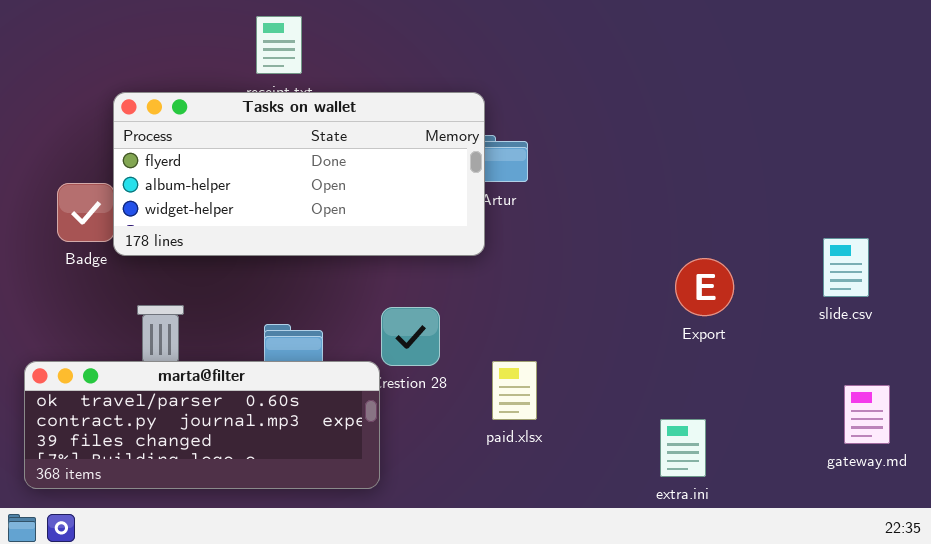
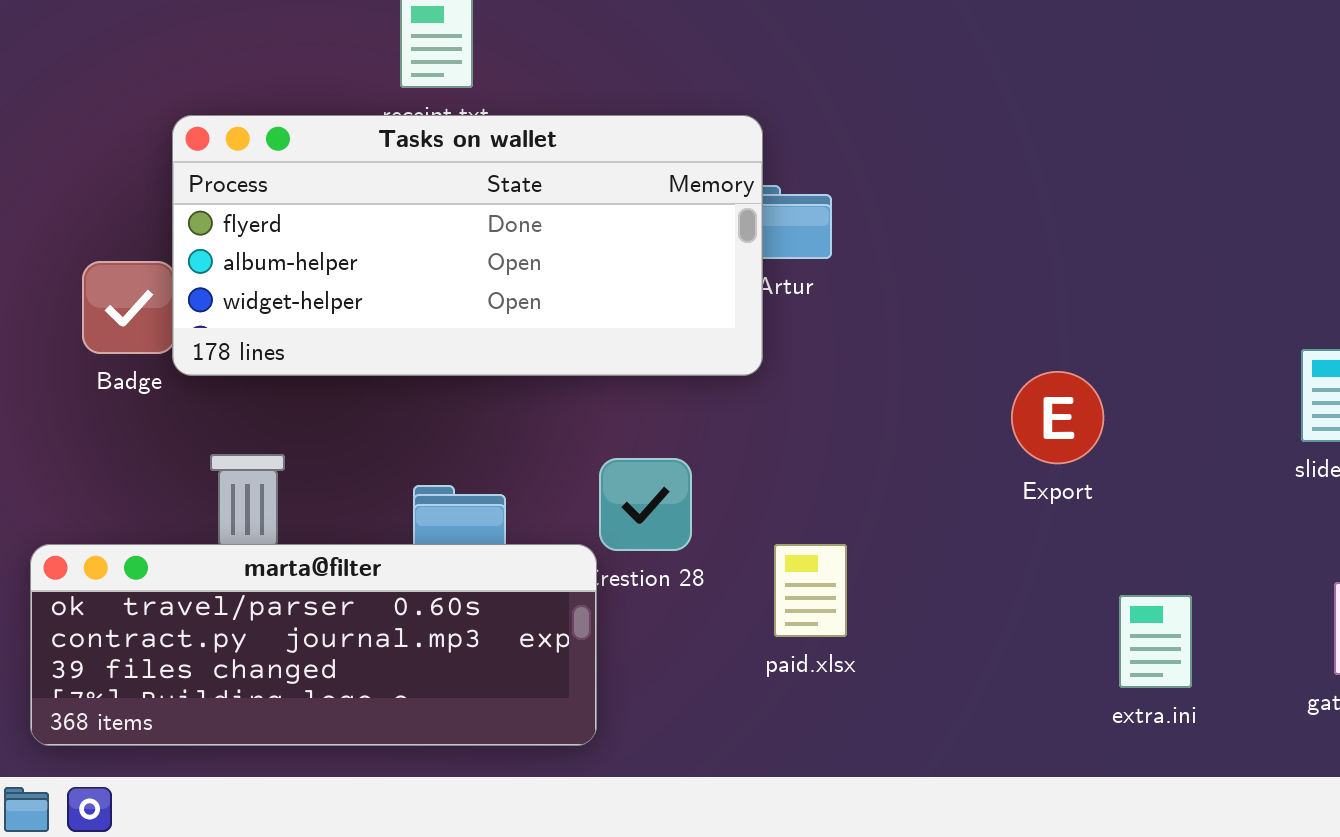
Export: [675,258,734,316] -> [1011,371,1104,464], moved
extra.ini: [660,419,706,477] -> [1119,595,1192,688], moved

